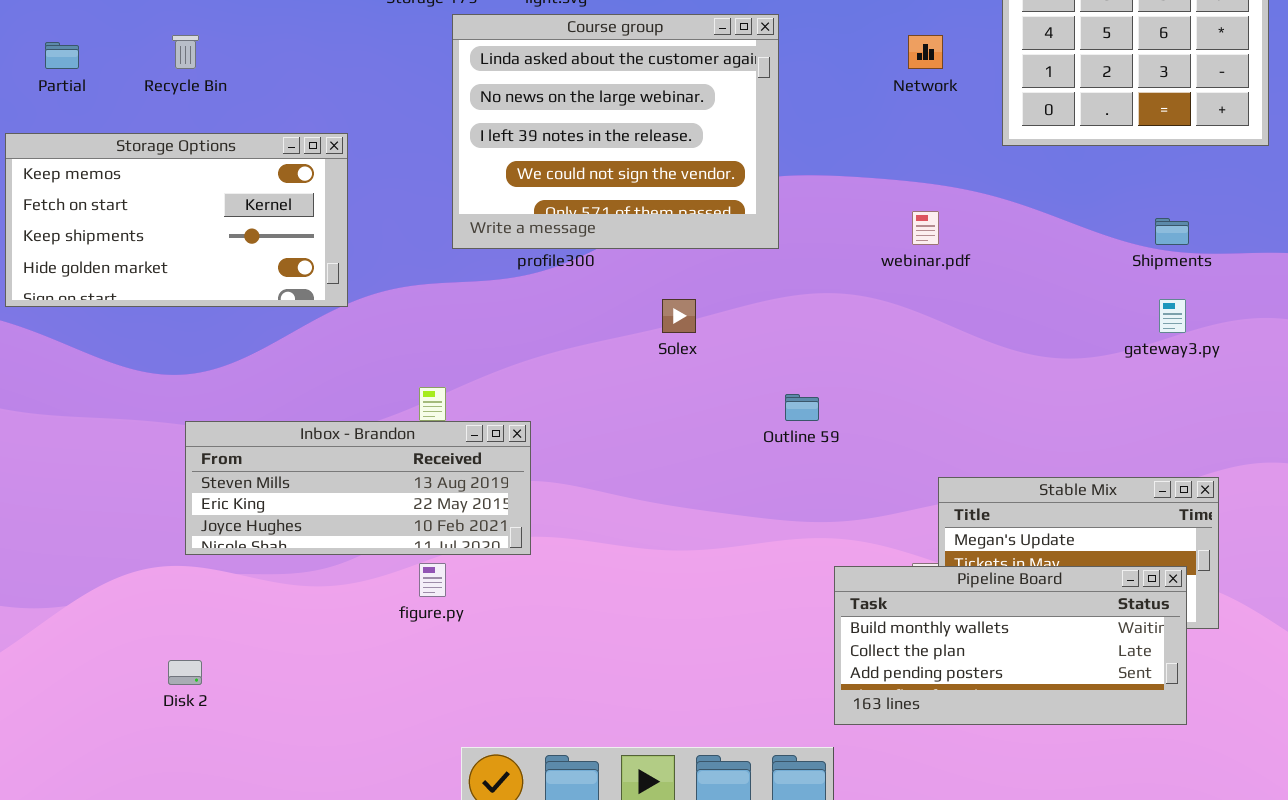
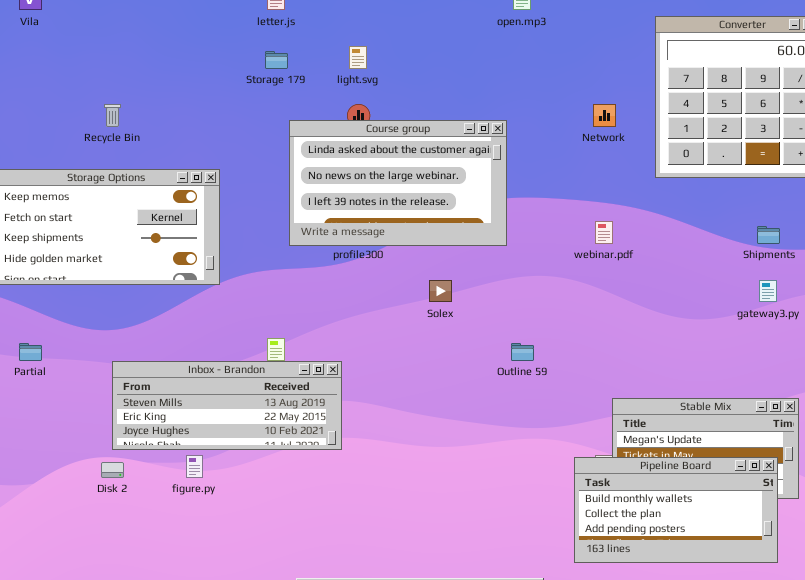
Course group: [452,14,779,249] -> [289,120,507,246], resized
Partial: [45,42,79,69] -> [19,343,42,361], moved
figure.py: [419,563,446,597] -> [186,455,203,478], moved
Pipeline Board: [834,566,1187,725] -> [574,457,778,563], resized
Disk 2: [168,660,202,685] -> [101,462,124,478], moved

